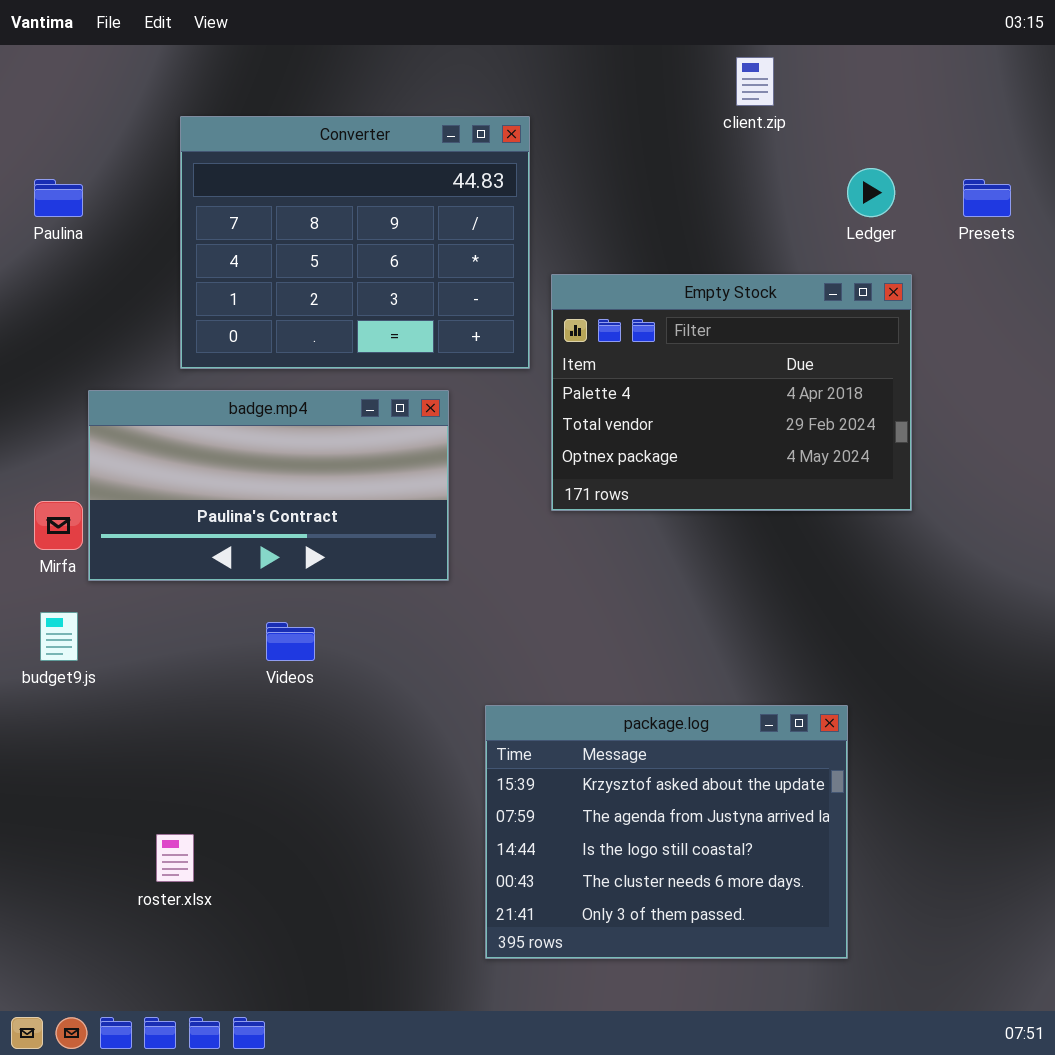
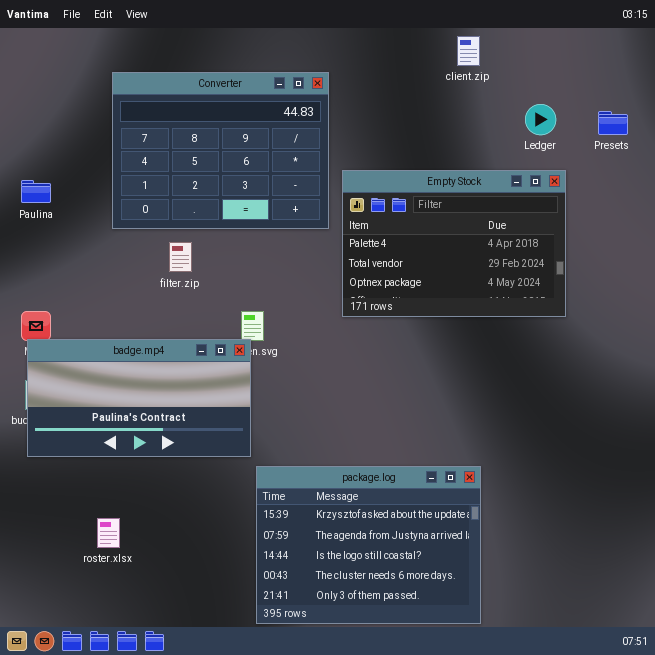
Paulina: [34,179,83,217] -> [21,180,51,203], moved
badge.mp4: [88,390,449,581] -> [27,339,251,457], moved
package.log: [485,705,848,959] -> [256,466,481,624], moved

